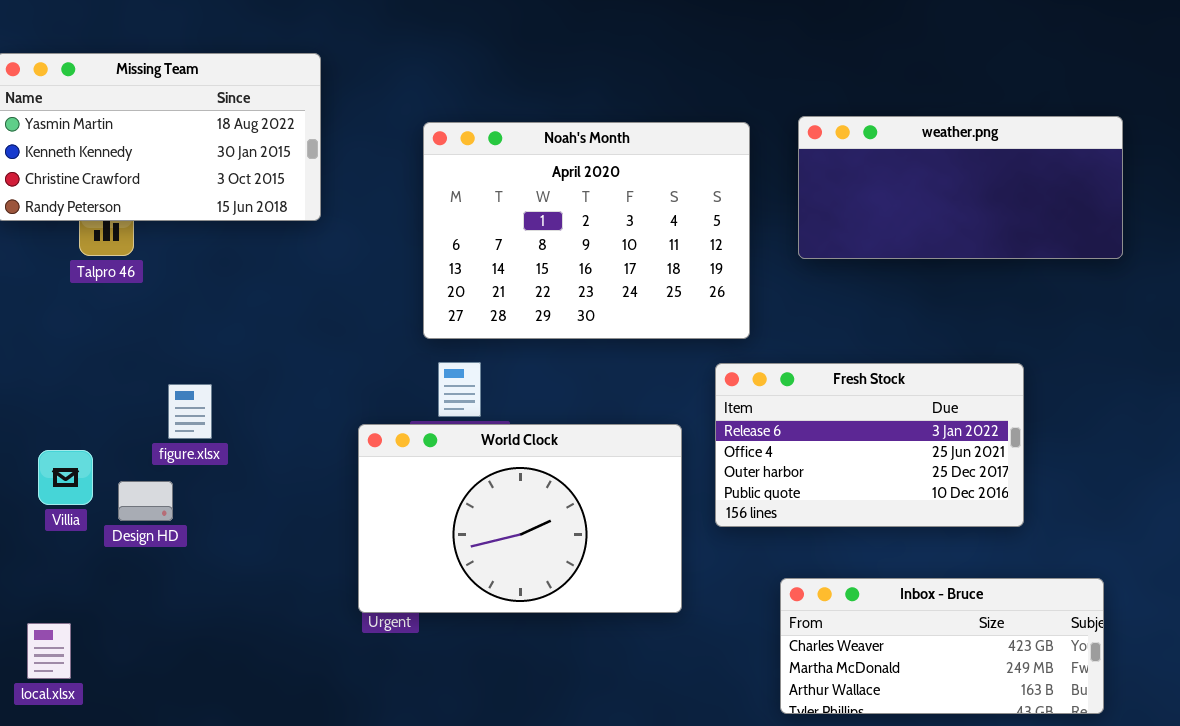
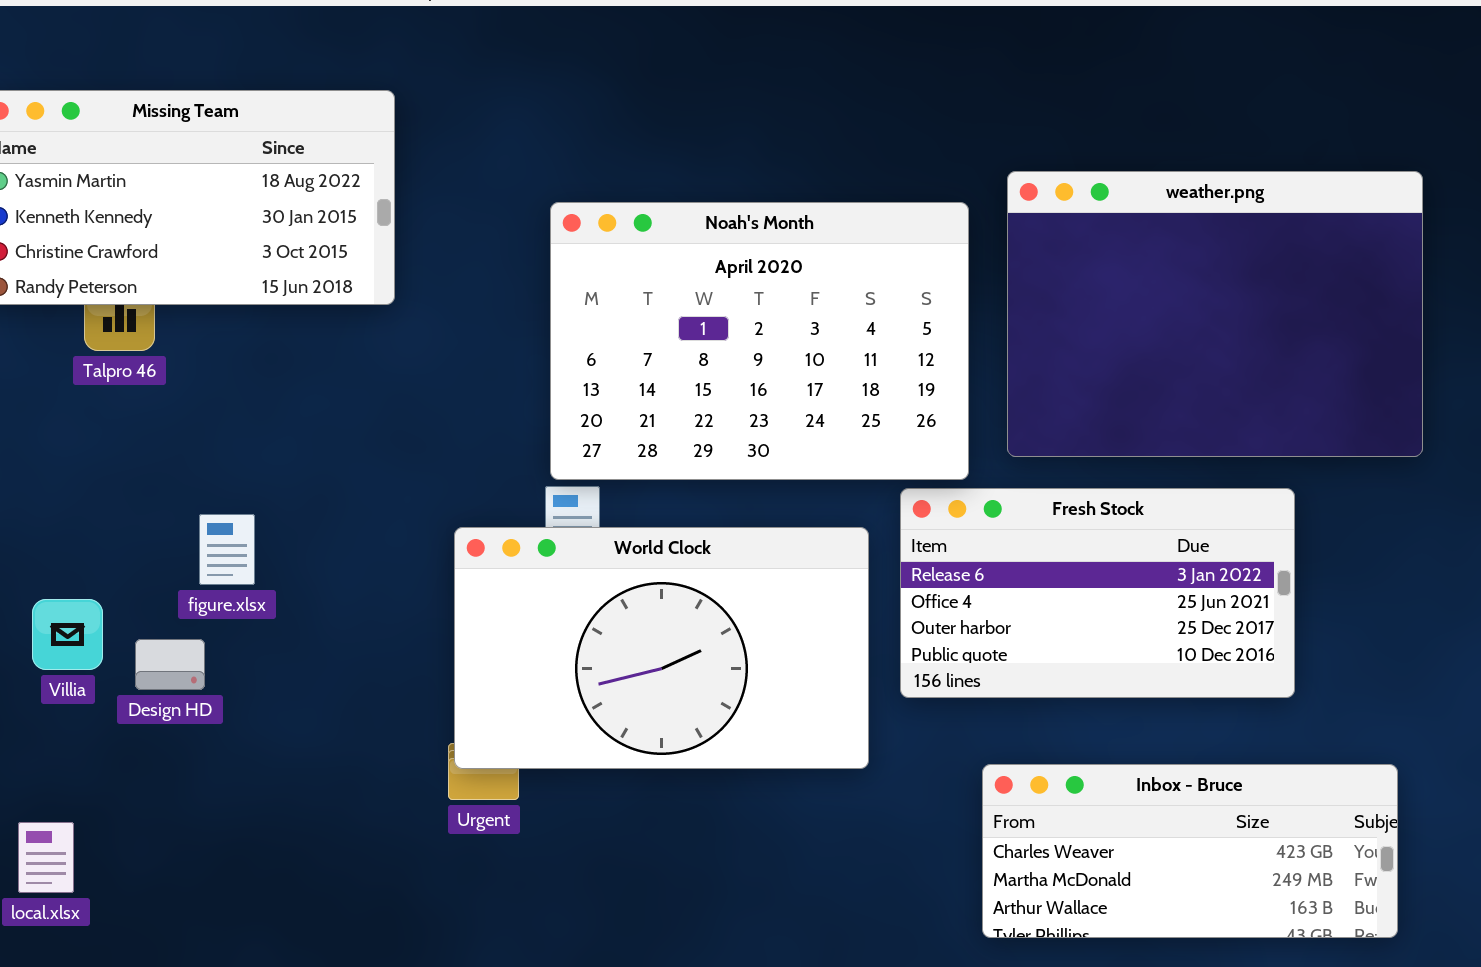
weather.png: [798,116,1123,259] -> [1007,171,1423,457], resized
Noah's Month: [423,122,750,339] -> [550,202,969,480], moved
World Clock: [358,424,682,613] -> [454,527,869,769], moved

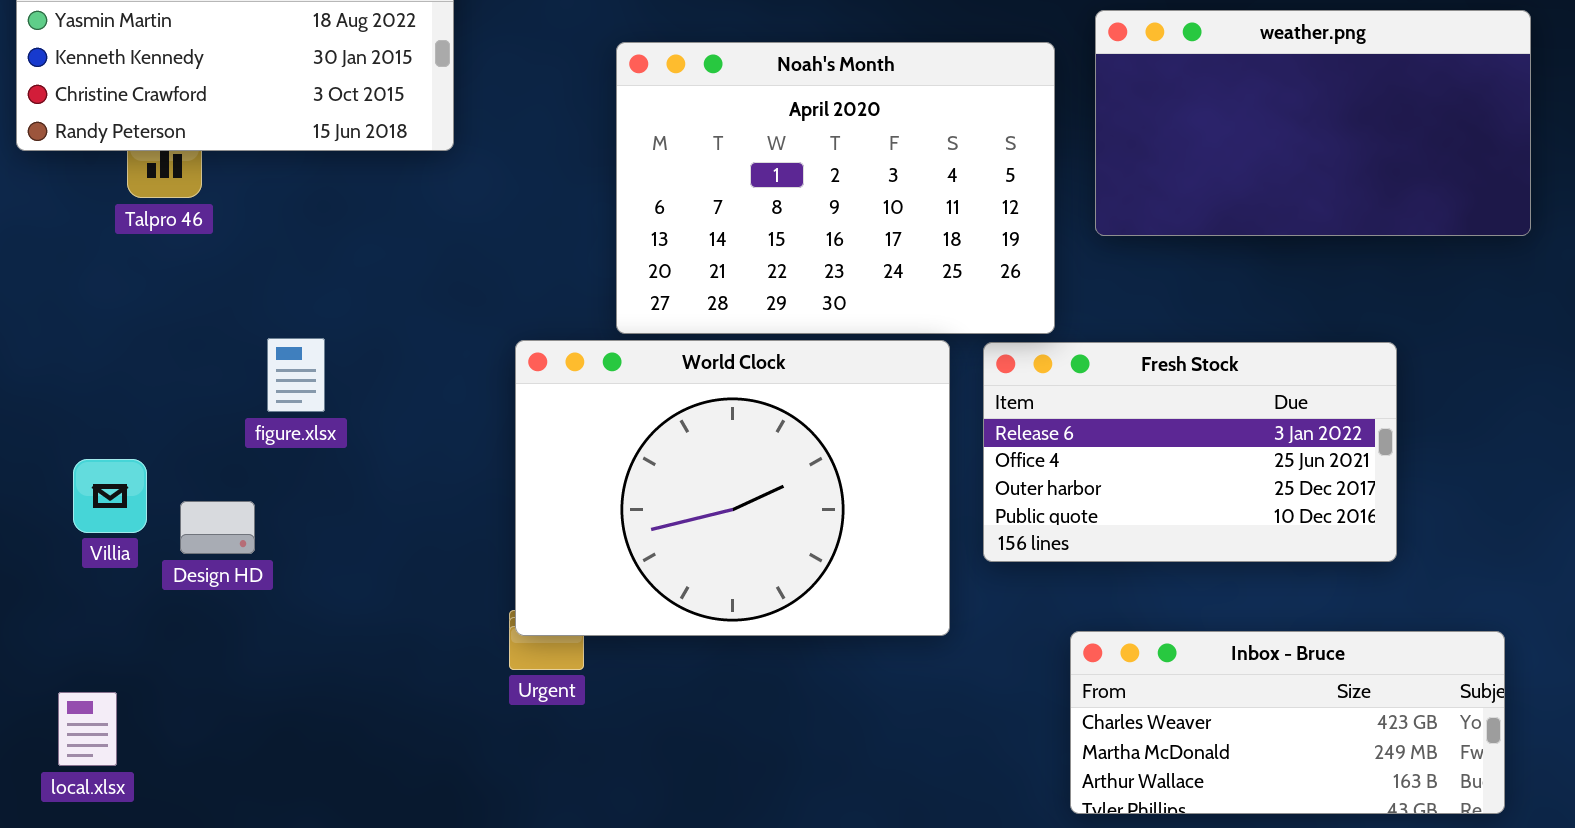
weather.png: [1007,171,1423,457] -> [1095,10,1531,236], resized
figure.xlsx: [199,514,255,585] -> [267,338,325,412], moved
World Clock: [454,527,869,769] -> [515,340,950,636], resized

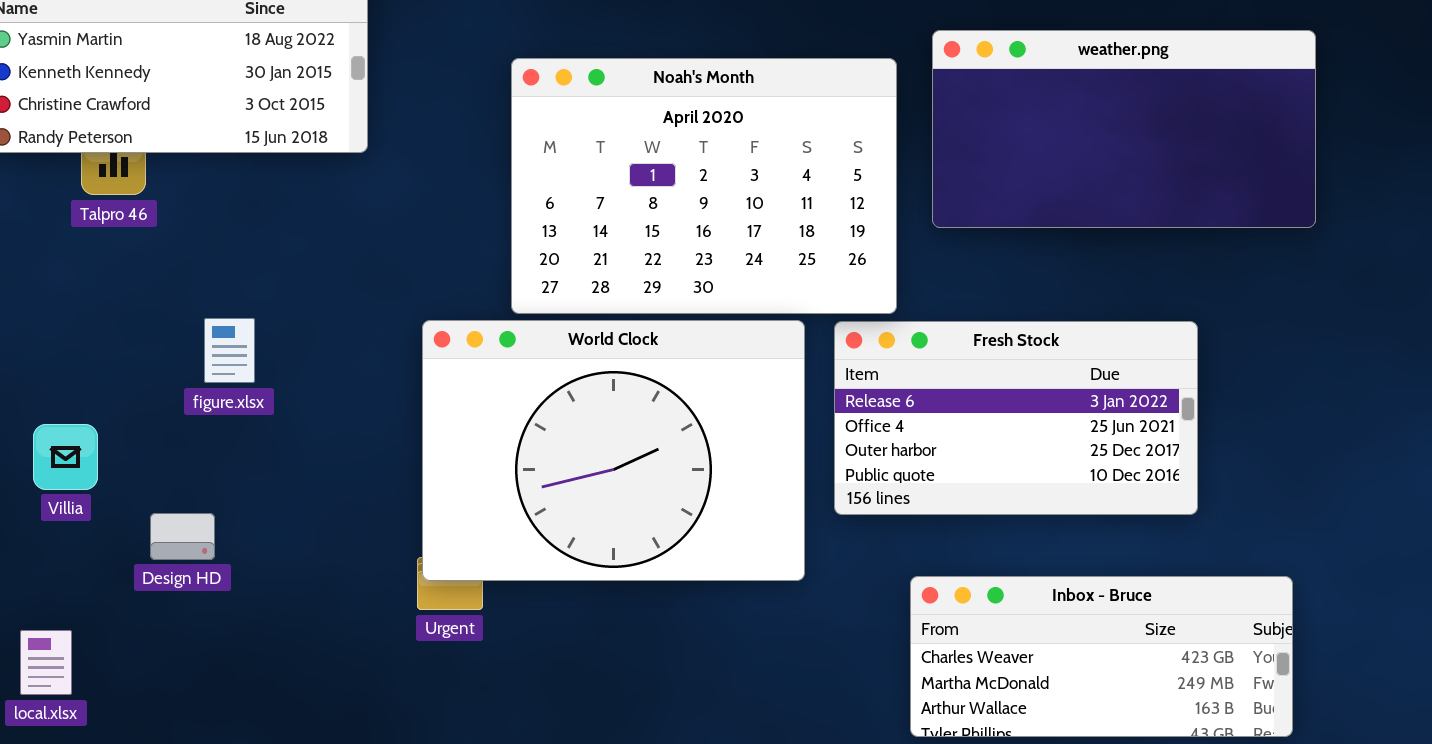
Design HD: [180,501,255,554] -> [150,513,215,560], moved

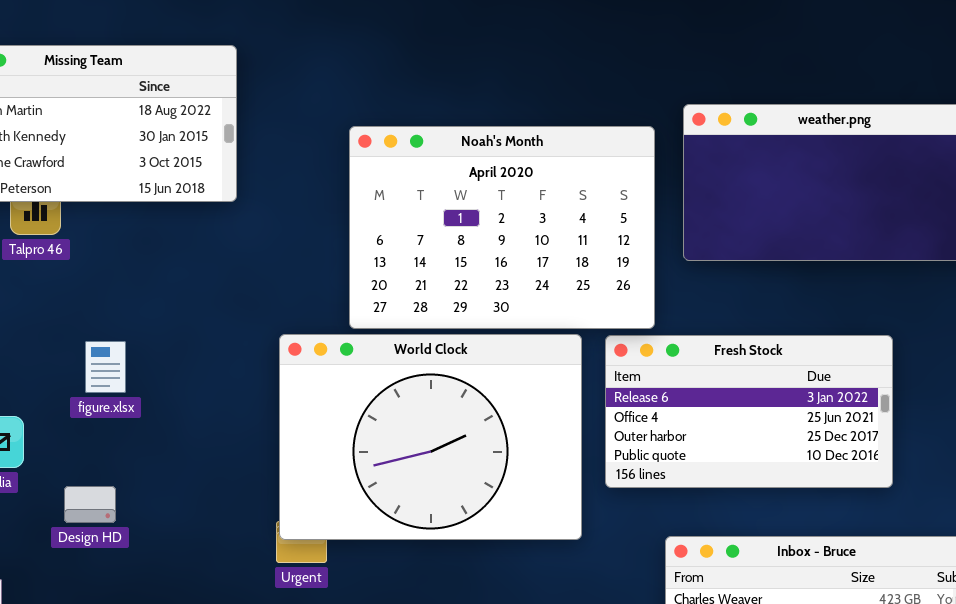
figure.xlsx: [204,318,255,383] -> [85,341,126,393], moved

